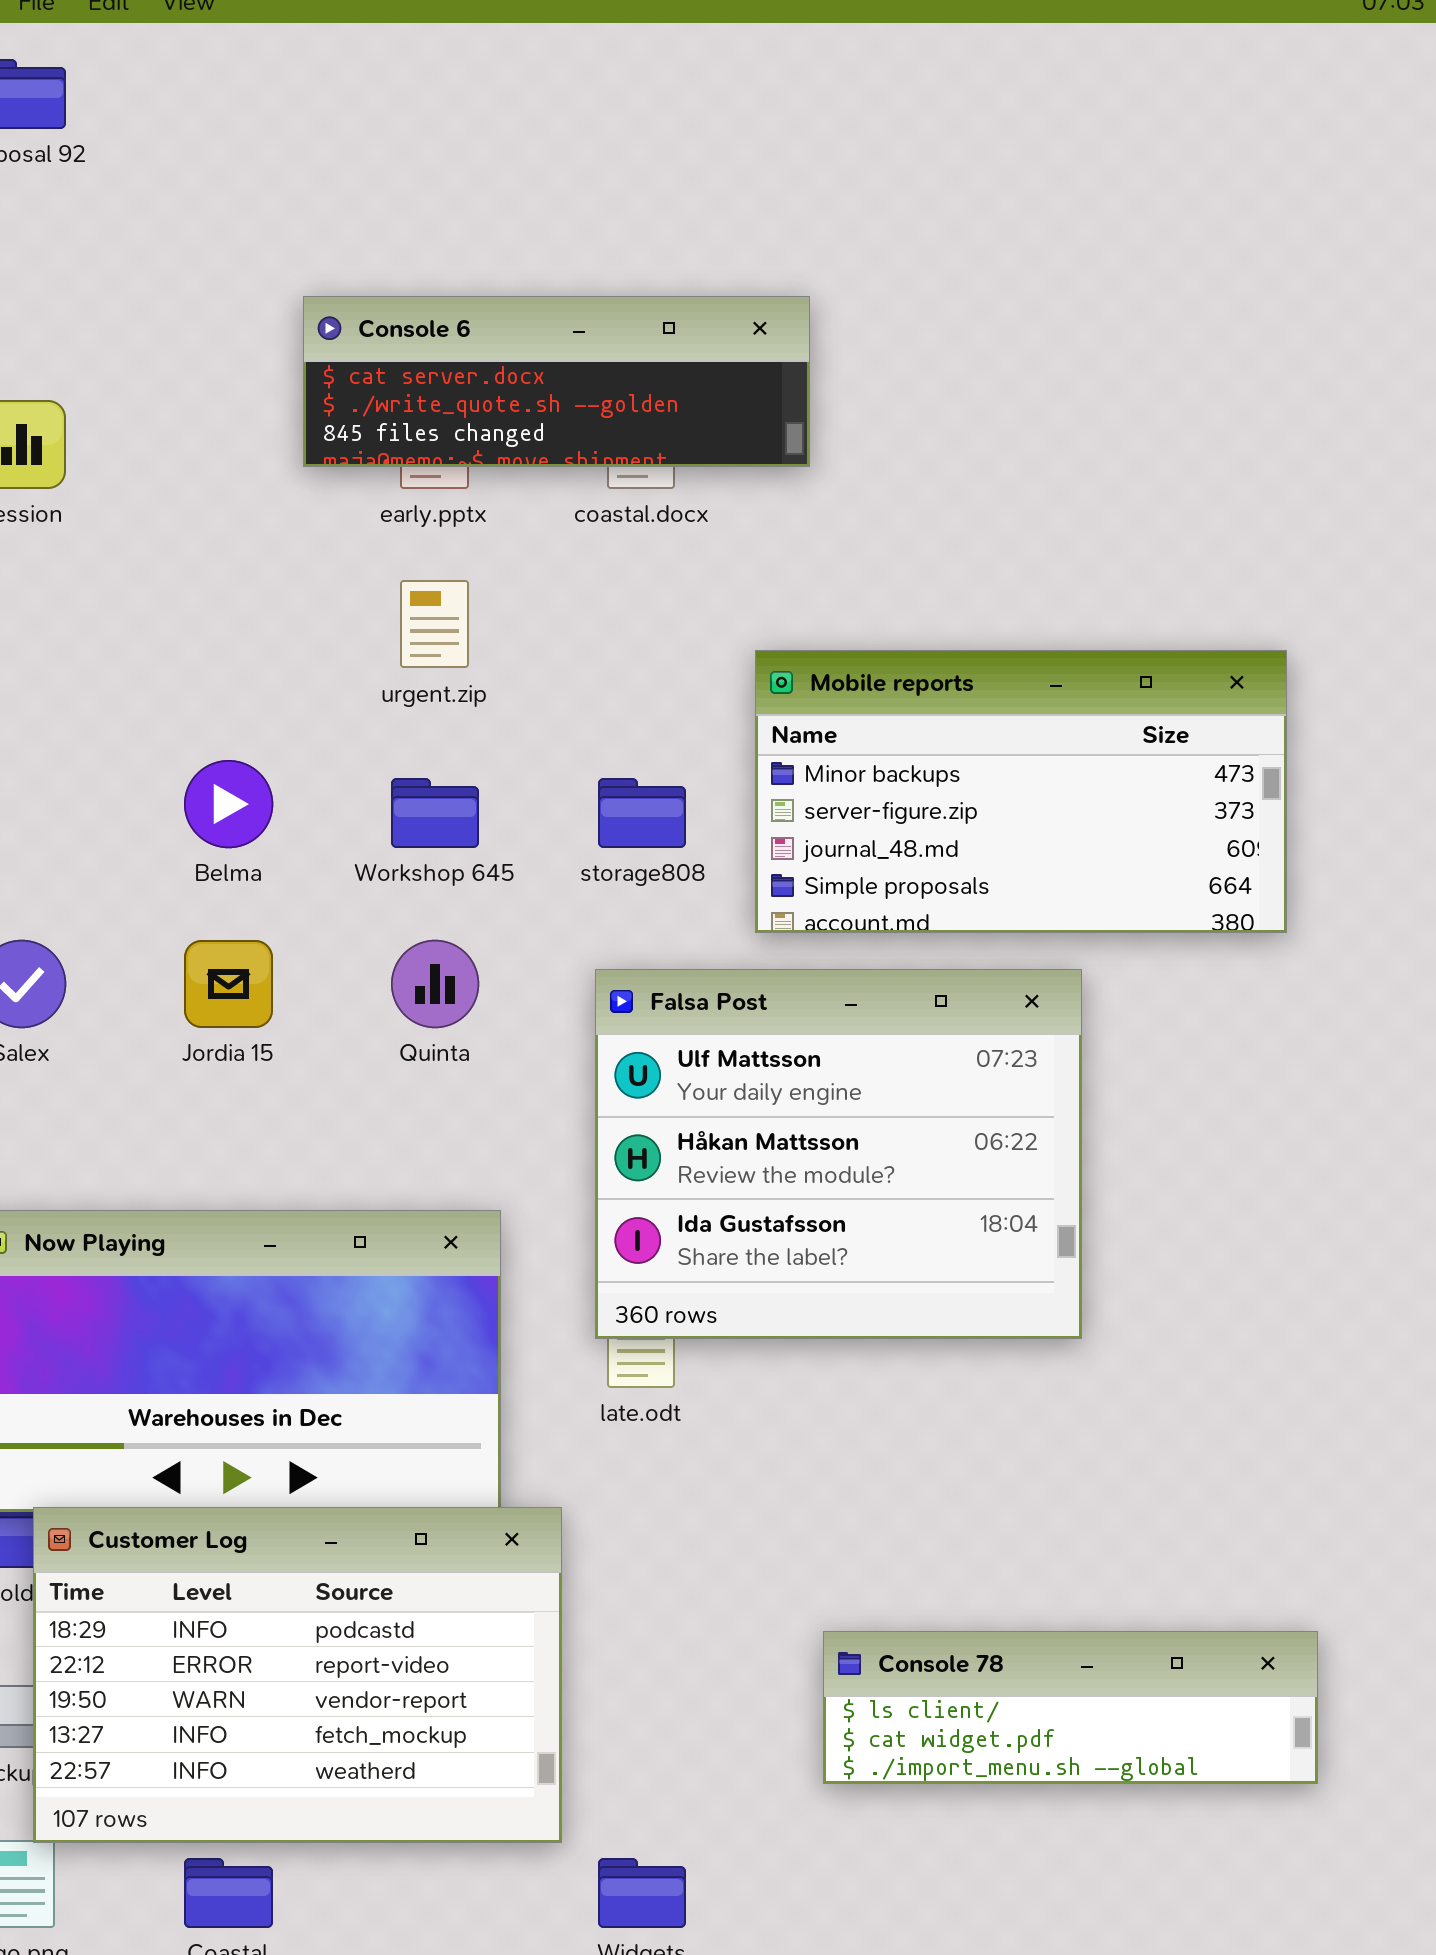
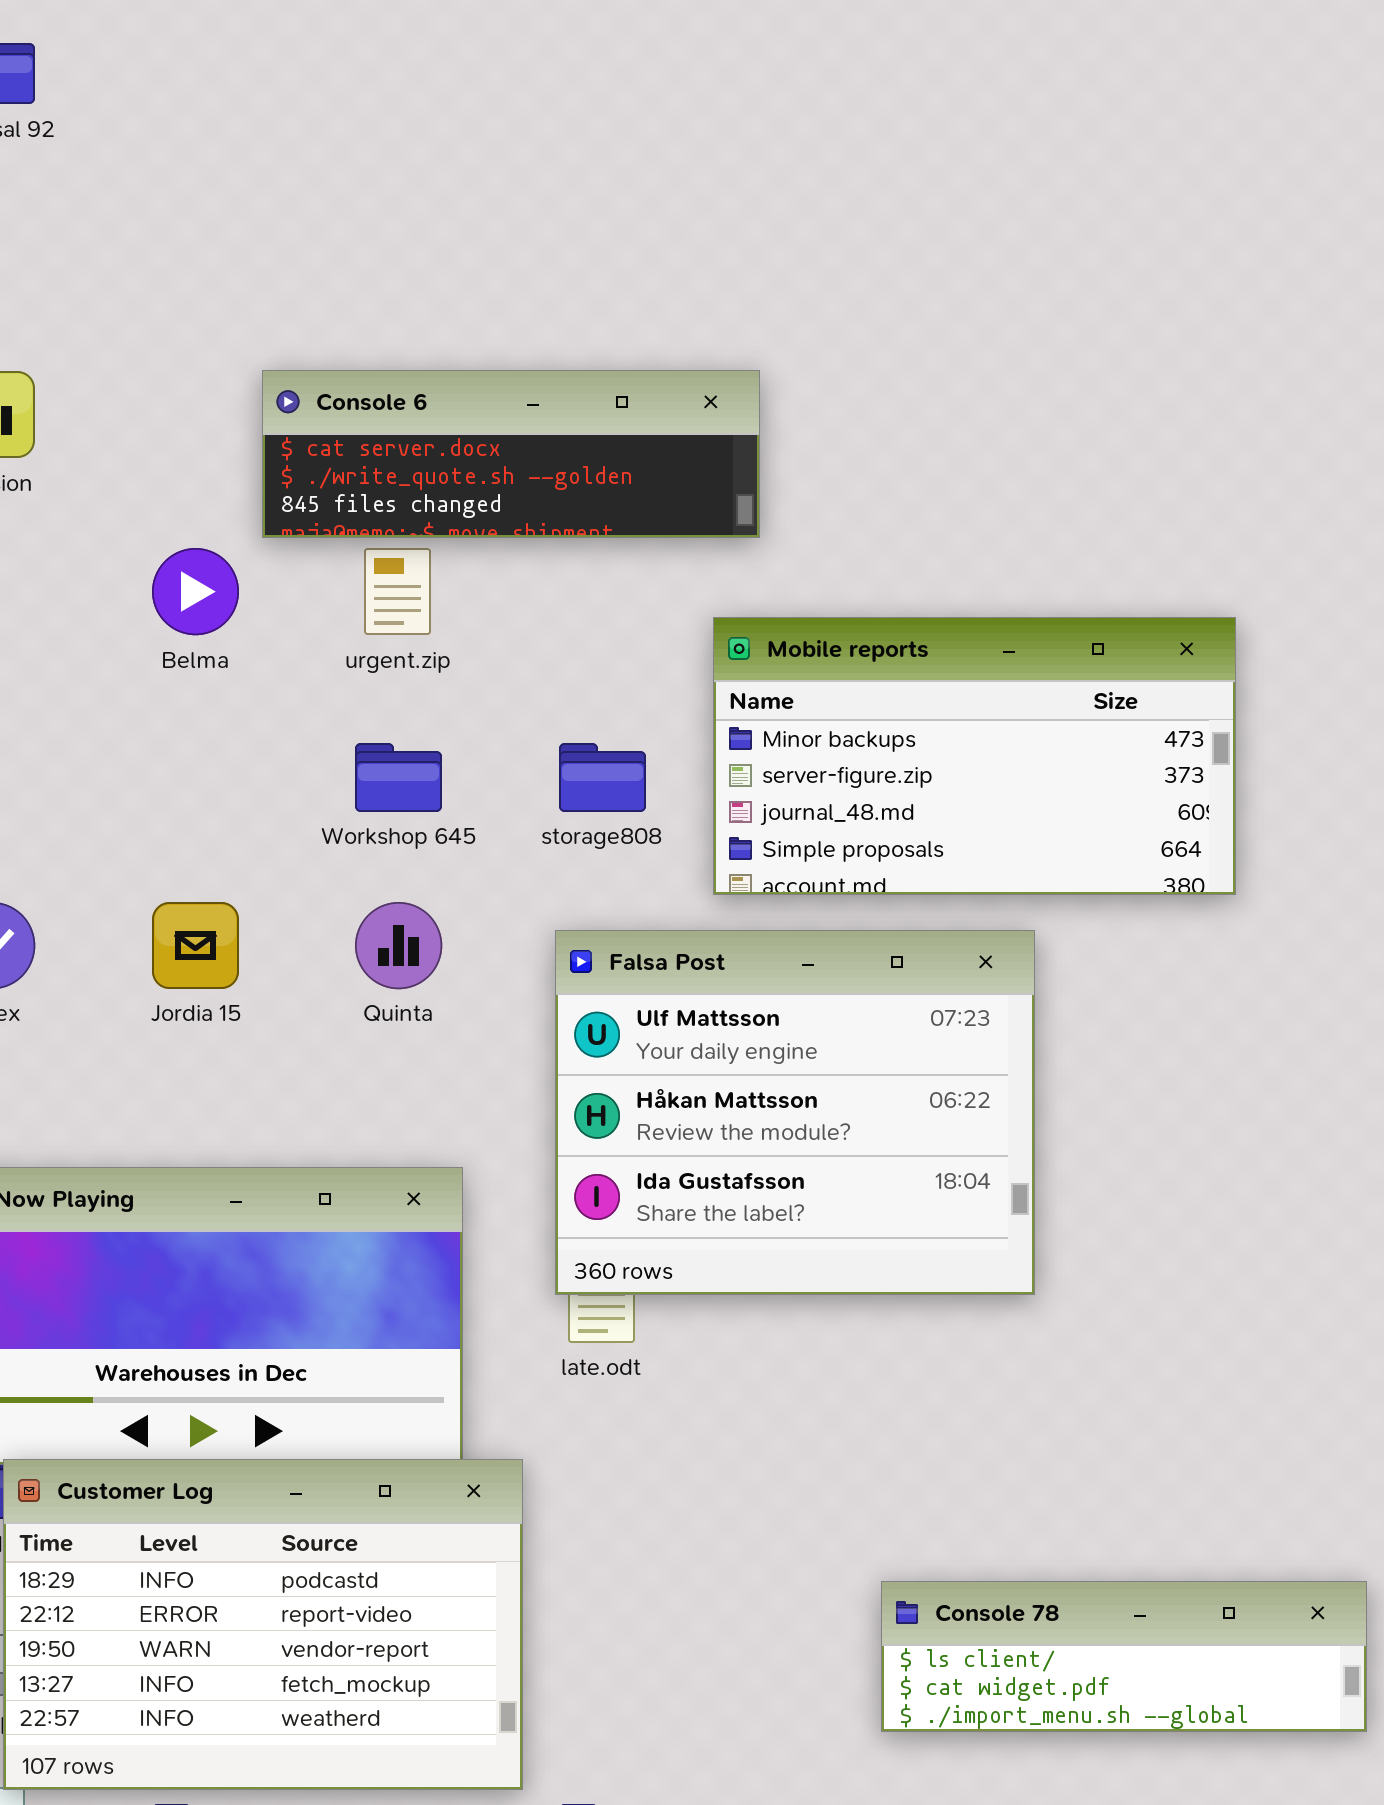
Console 6: [303,296,810,467] -> [262,370,760,538], moved
Belma: [184,760,273,848] -> [152,548,239,635], moved
Console 78: [823,1631,1318,1784] -> [881,1581,1367,1732], moved

